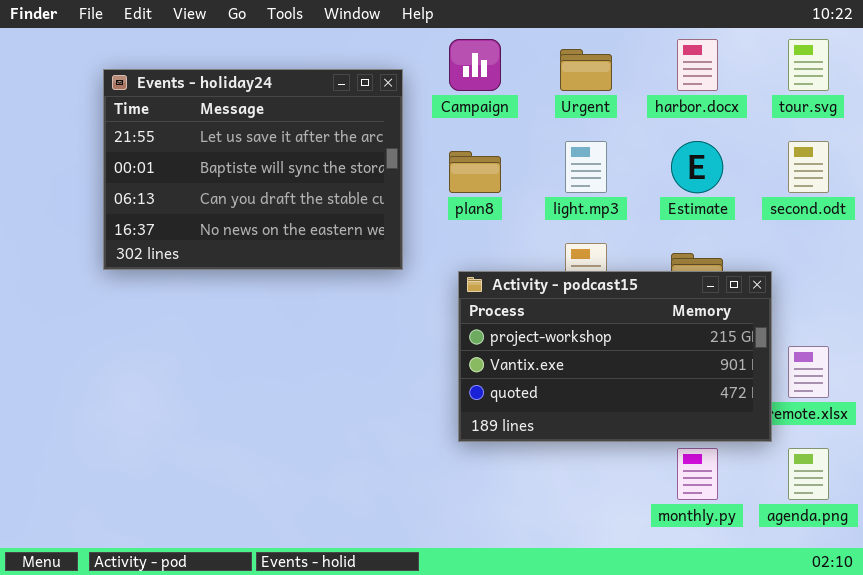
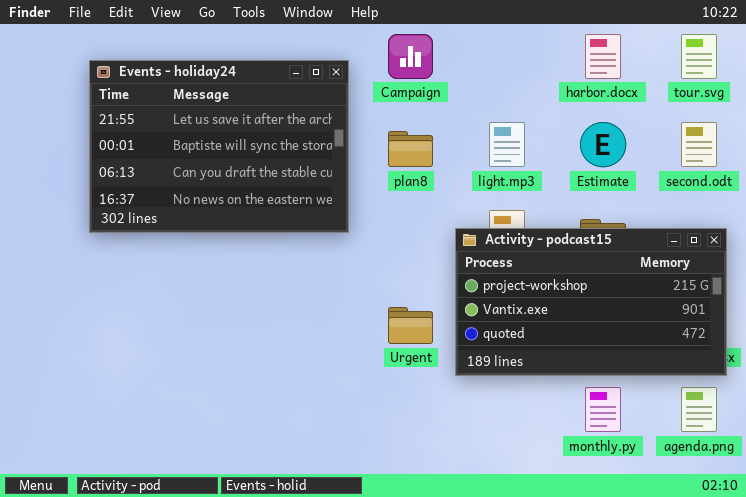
Urgent: [560,49,612,91] -> [388,307,433,344], moved
Activity - podcast15: [458,271,772,442] -> [455,228,727,376], moved

